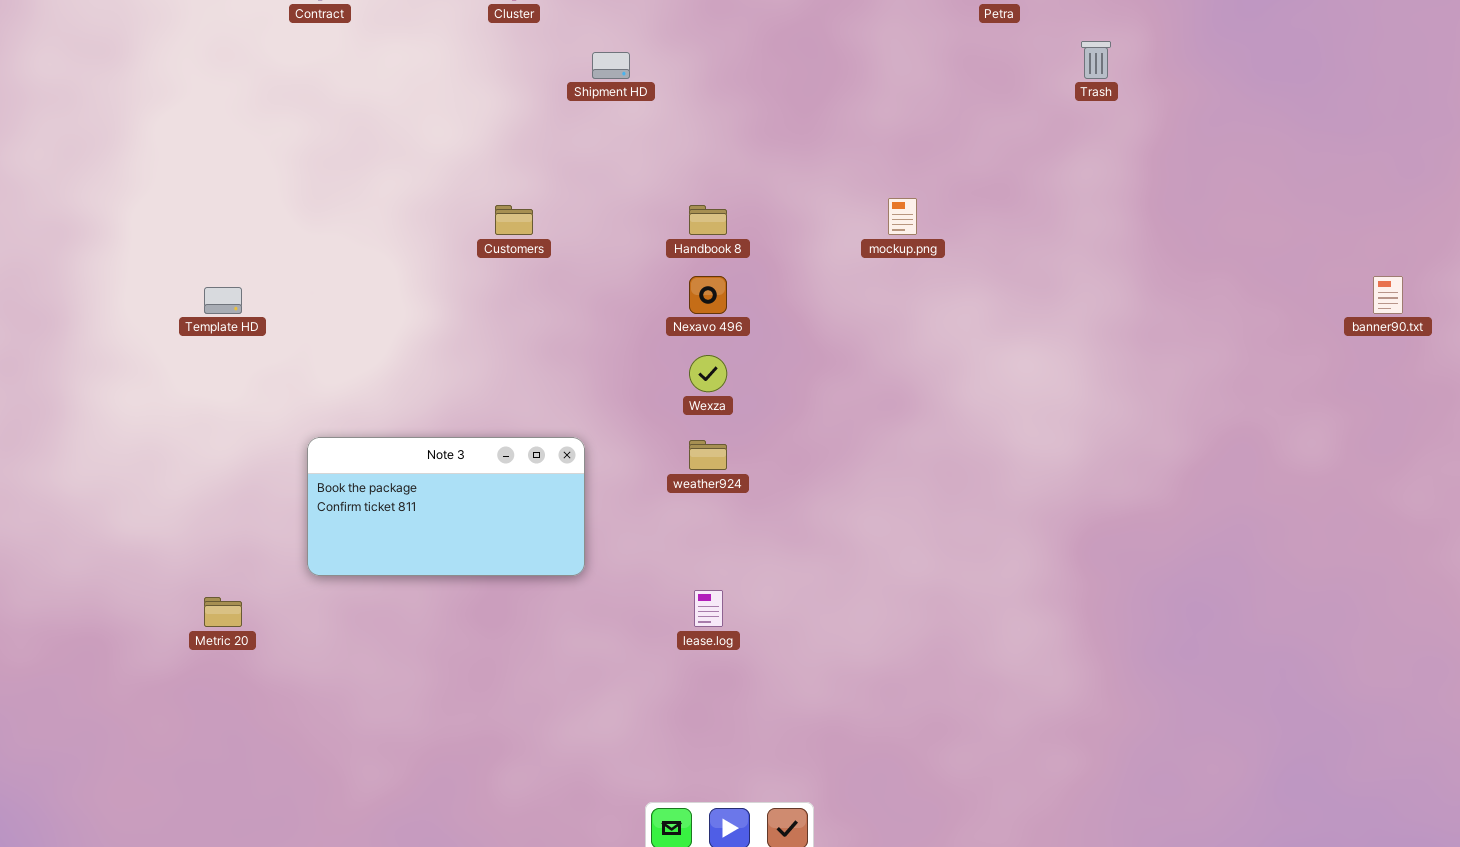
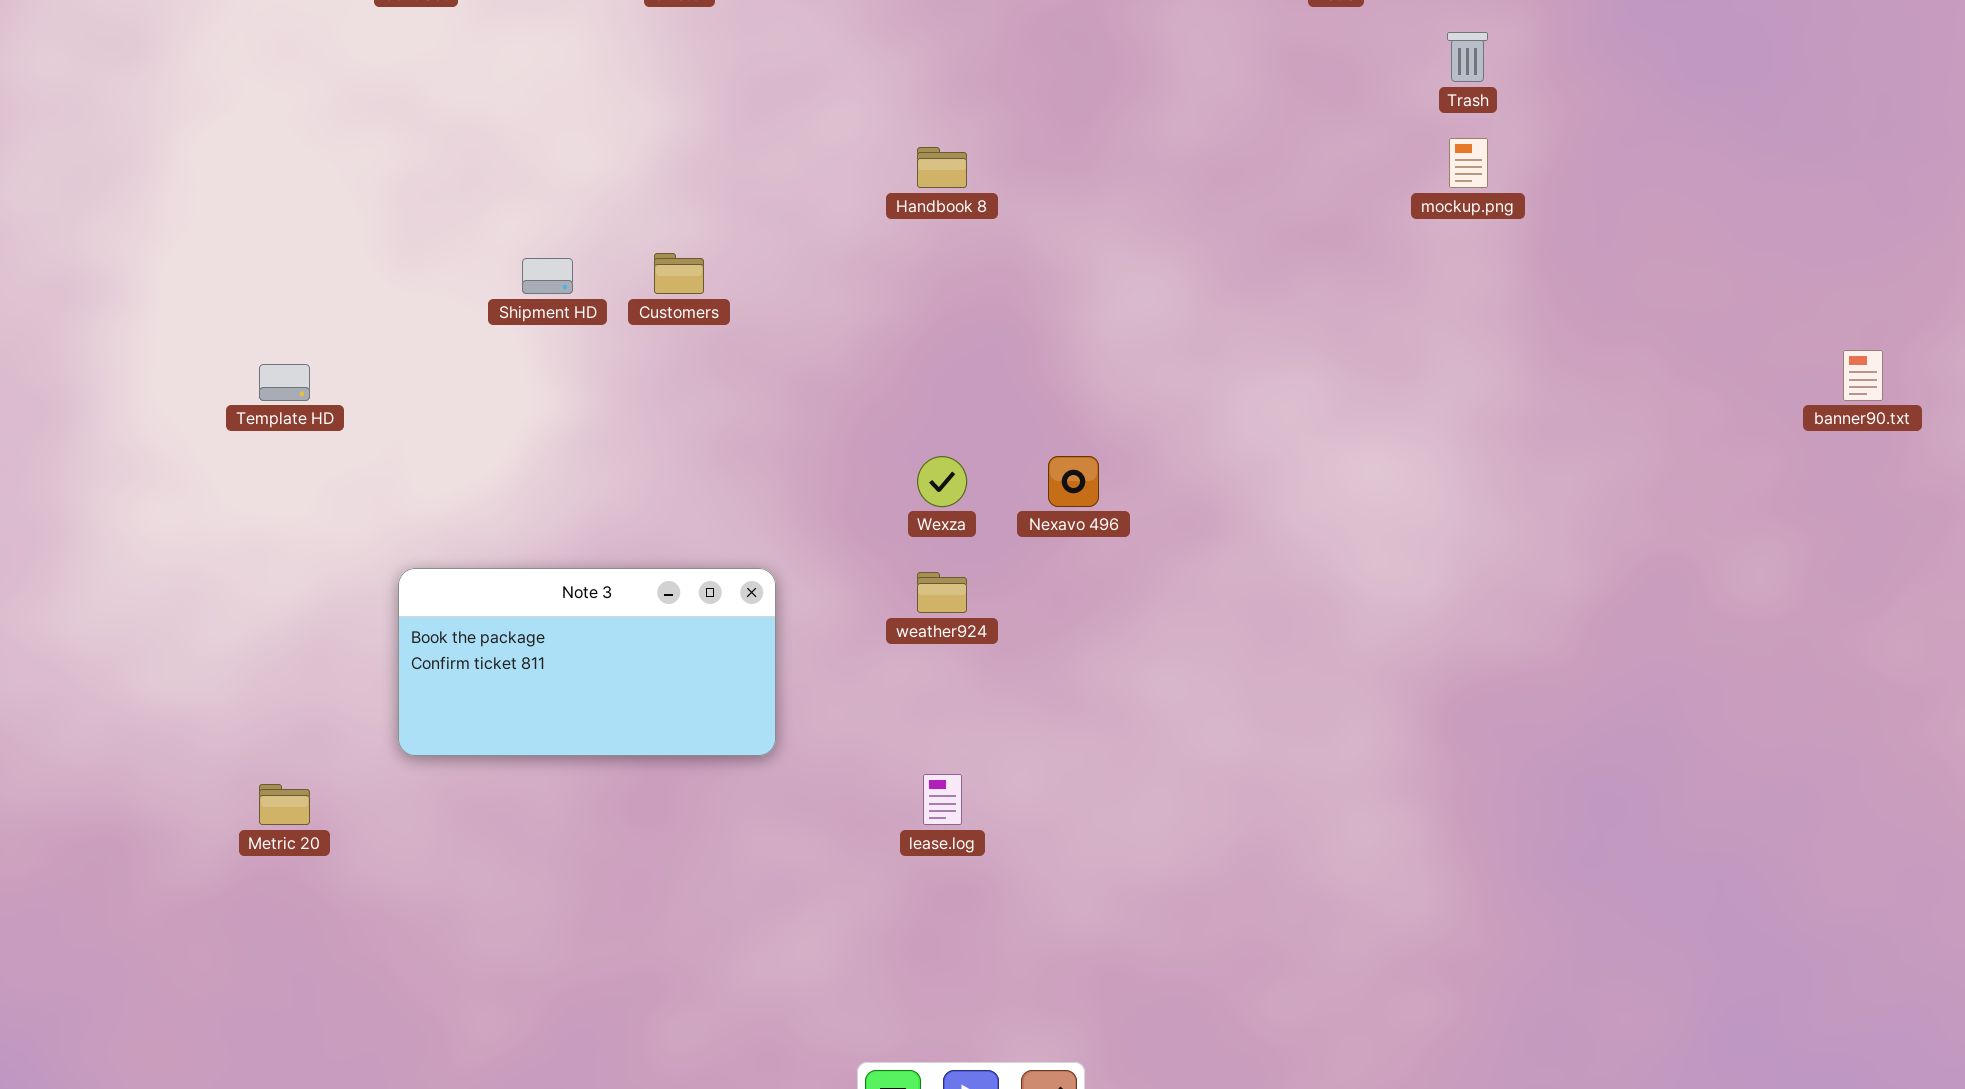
Shipment HD: [592,52,630,79] -> [522,258,573,294], moved
mockup.png: [888,198,917,235] -> [1449,138,1488,188], moved
Handbook 8: [689,205,727,235] -> [917,147,967,188], moved
Nexavo 496: [689,276,727,314] -> [1048,456,1099,507], moved

